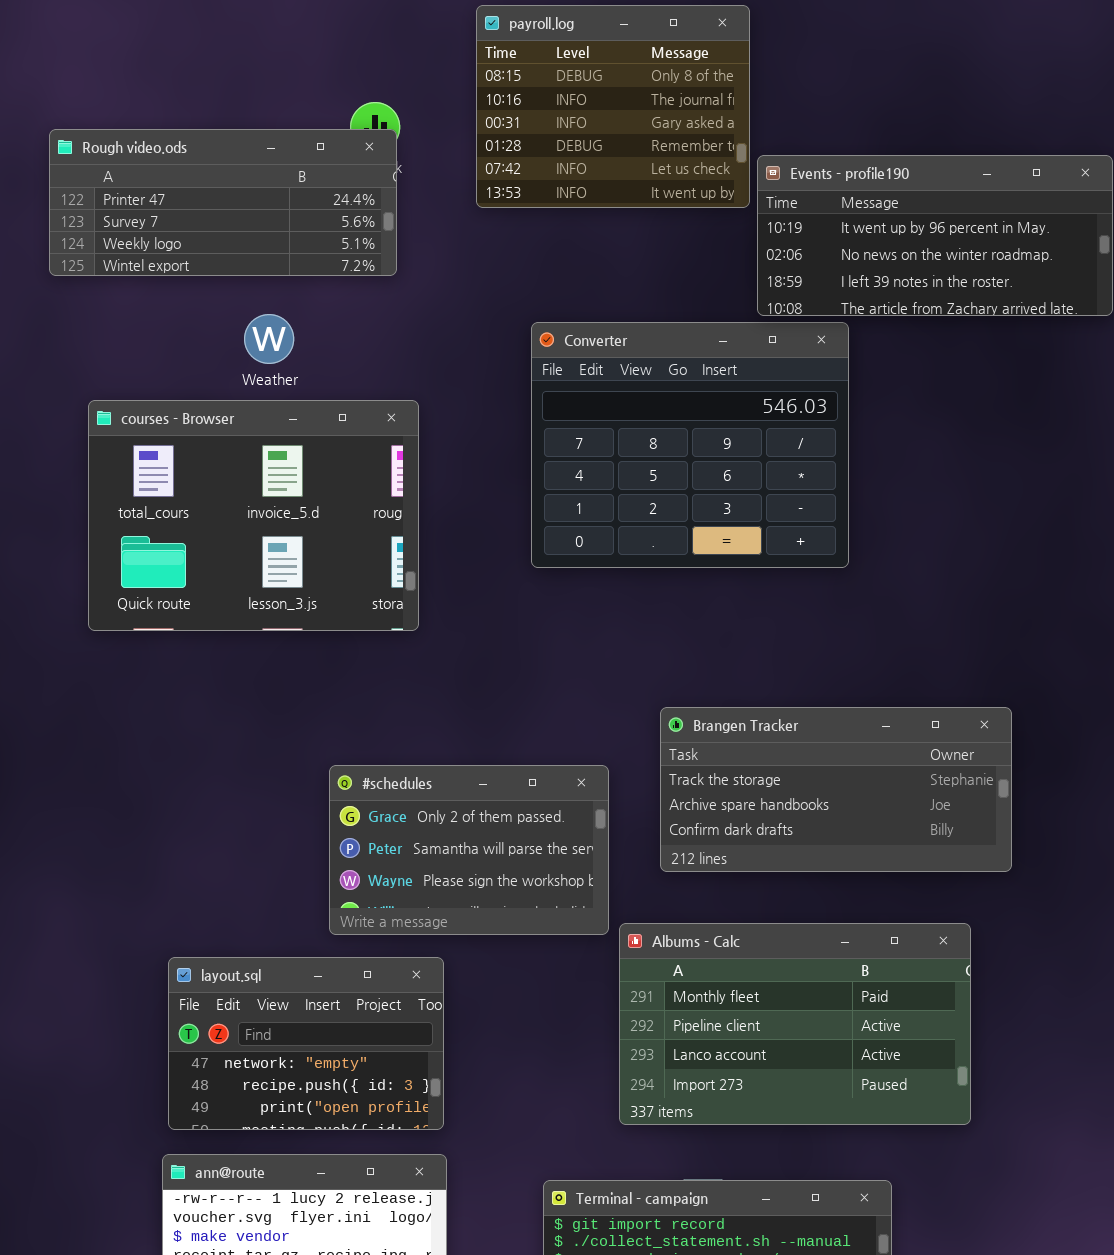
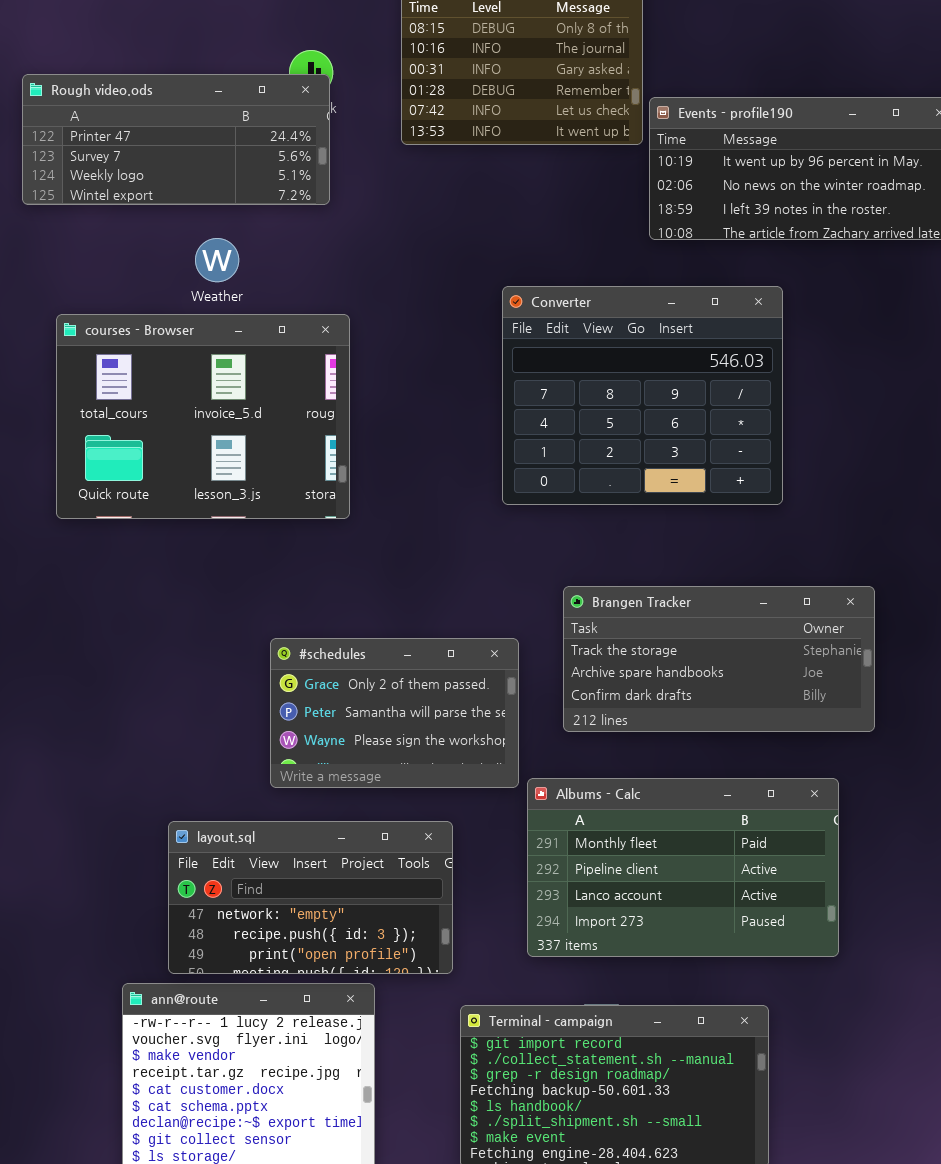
Converter: [531,322,849,568] -> [502,286,783,505], moved
layout.sql: [168,957,444,1130] -> [168,821,453,974], moved, resized

